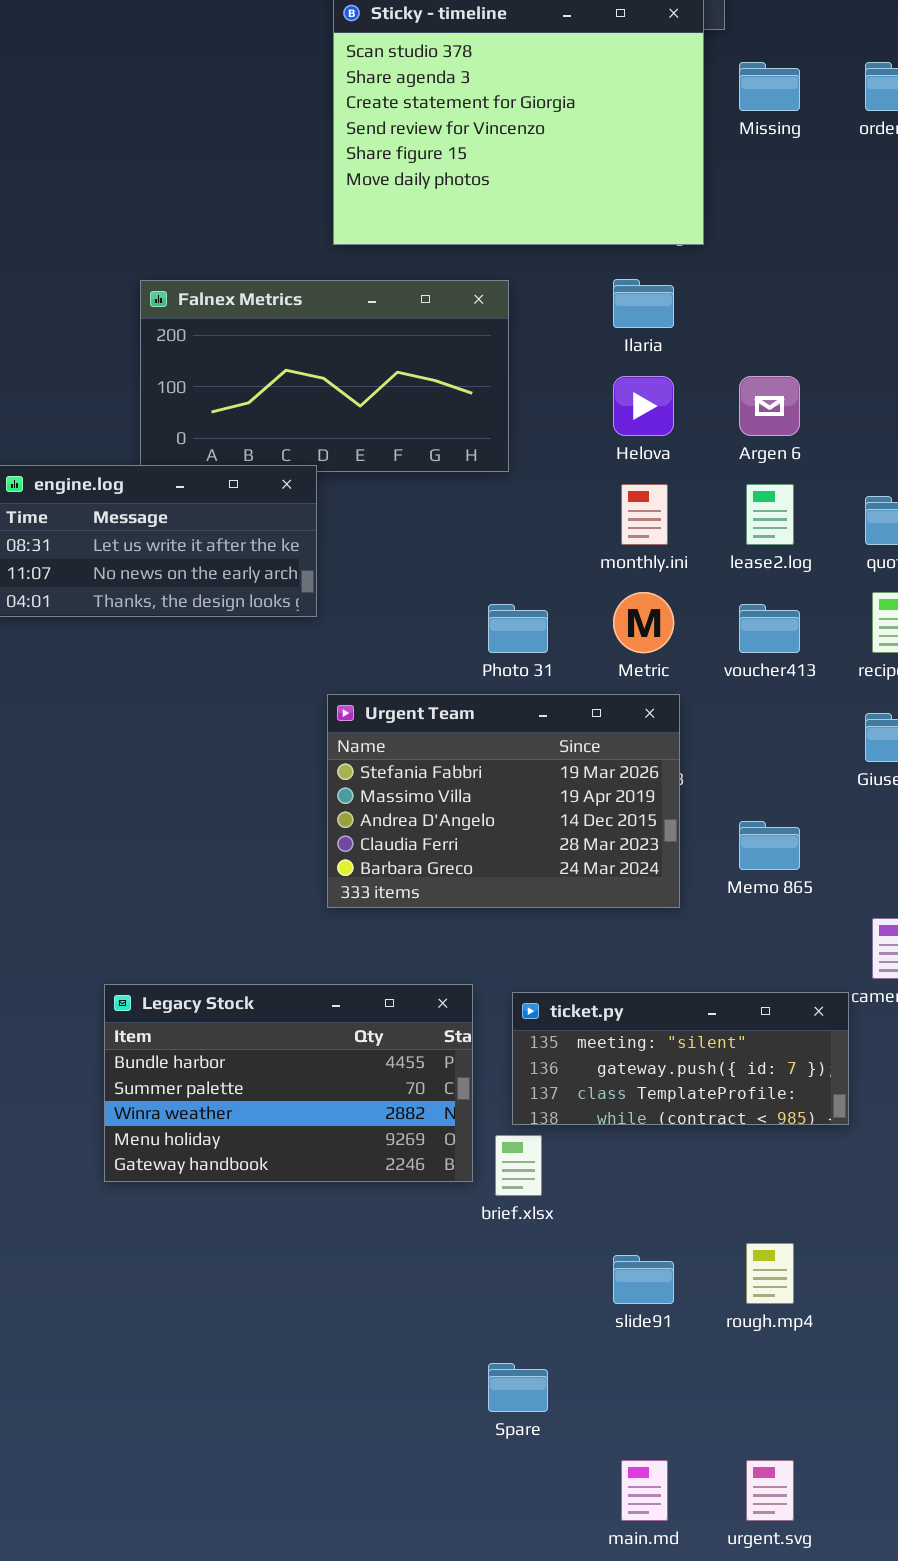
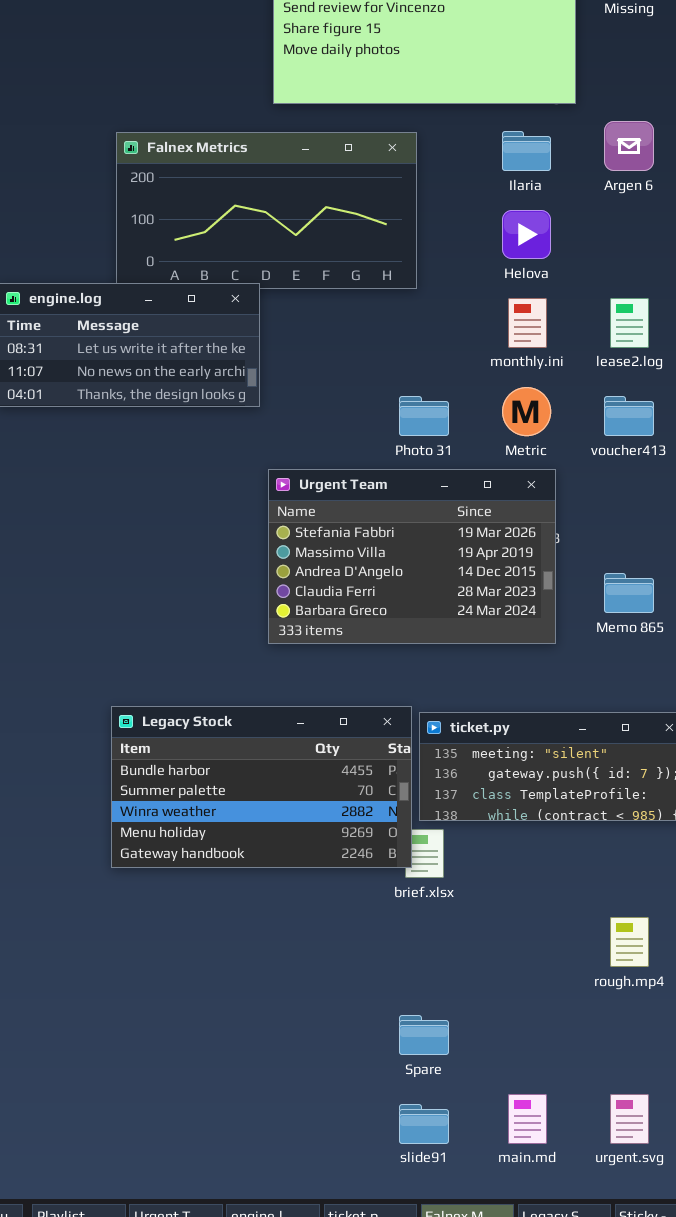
Argen 6: [739,376,800,436] -> [604,121,654,171], moved
Legacy Stock: [104,984,473,1182] -> [111,706,412,868], moved
slide91: [613,1255,674,1304] -> [399,1104,449,1144], moved

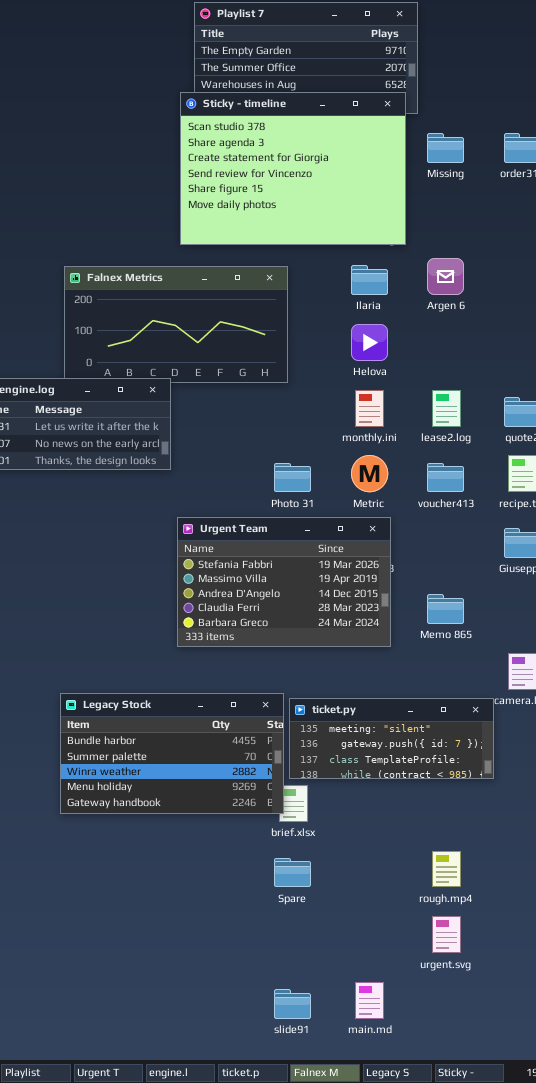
Spare: [399,1015,449,1055] -> [274,858,311,887], moved
urgent.svg: [610,1094,649,1144] -> [432,916,461,953], moved

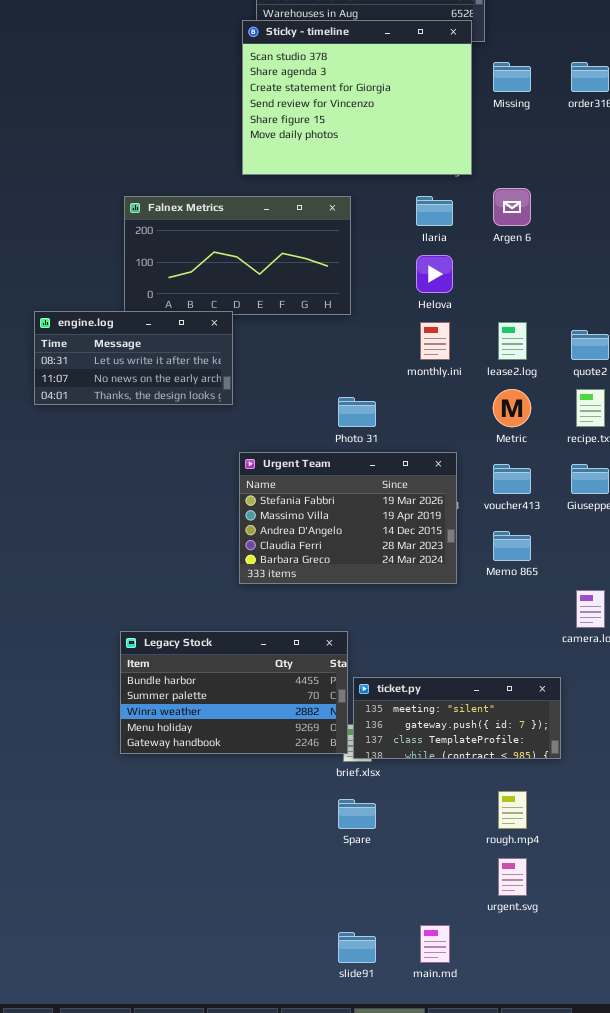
Metric: [351,455,388,492] -> [493,389,531,427], moved
voucher413: [427,463,464,492] -> [493,464,531,494], moved
ticket.py: [289,698,494,779] -> [353,677,561,759], moved

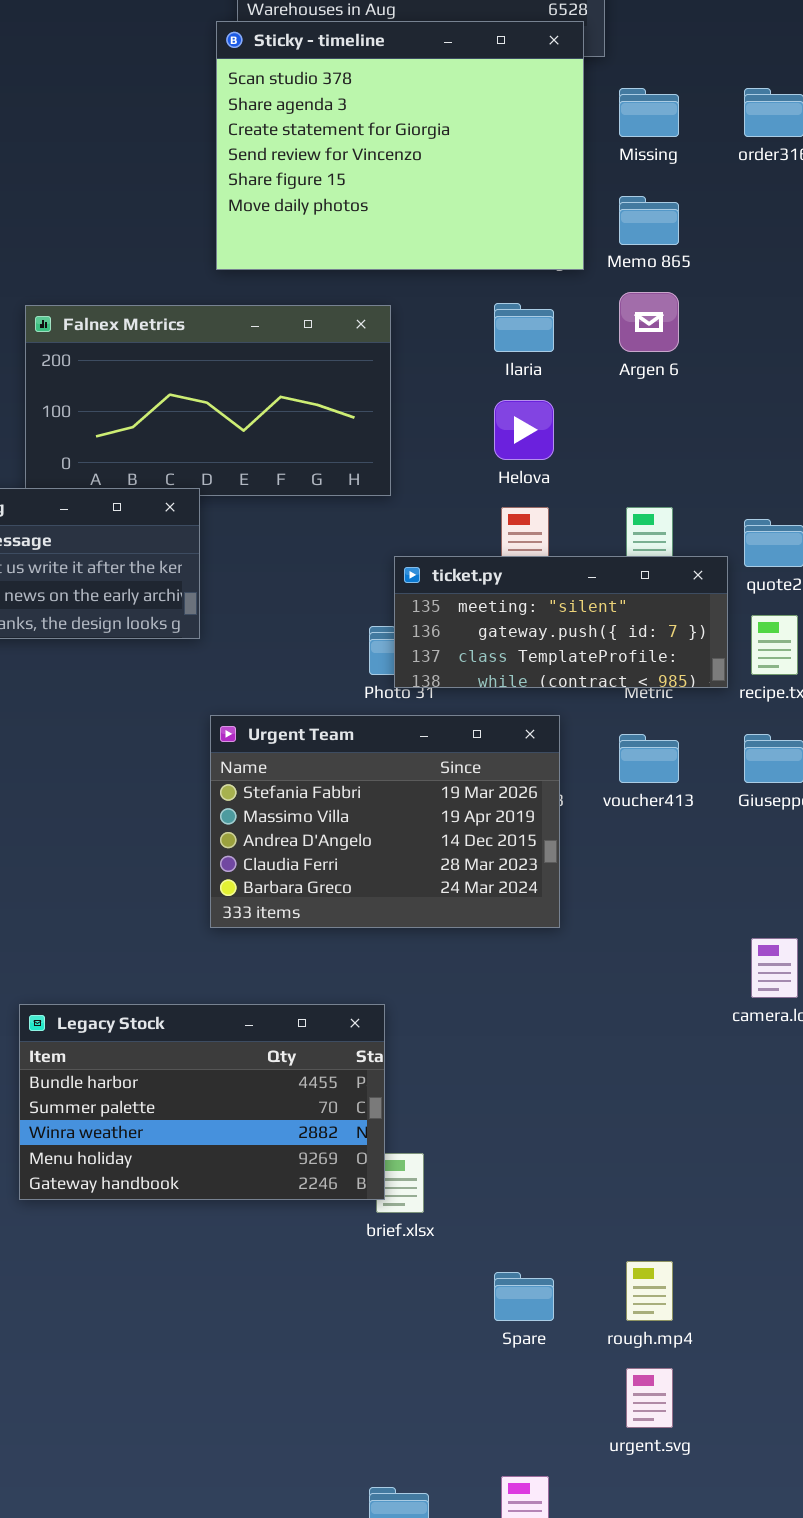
Memo 865: [493,531,531,561] -> [619,196,679,245], moved
ticket.py: [353,677,561,759] -> [394,556,728,688], moved
Spare: [338,799,376,829] -> [494,1272,554,1321], moved

